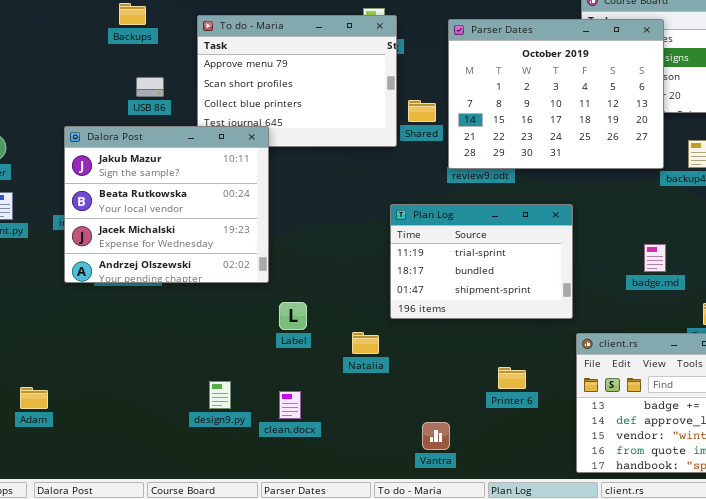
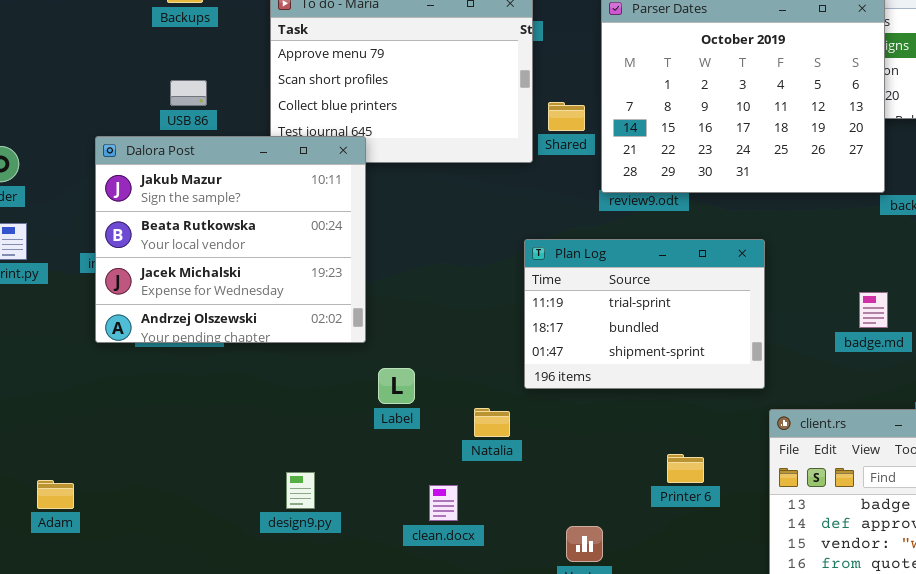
USB 86: [136,77,164,97] -> [170,80,207,106], moved
clean.docx: [279,391,301,419] -> [429,485,458,521], moved

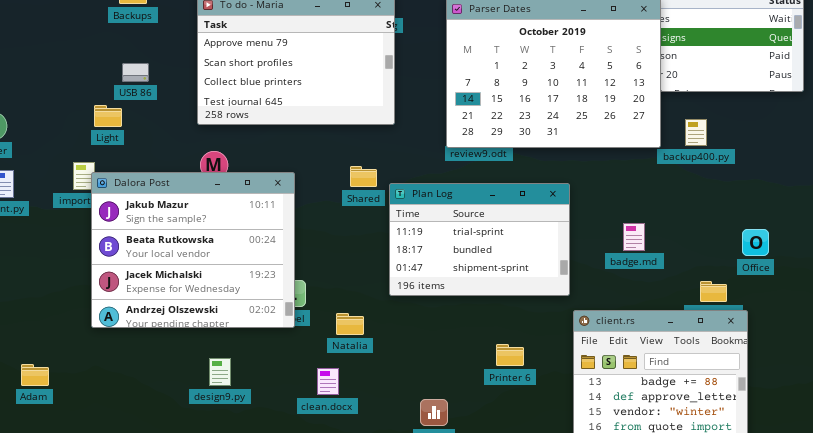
Shared: [548,102,585,131] -> [350,166,377,187], moved
Dalora Post: [95,136,366,343] -> [91,172,295,328], moved
badge.md: [859,292,888,328] -> [623,223,645,251], moved
Natalia: [474,408,510,437] -> [336,313,364,335], moved

